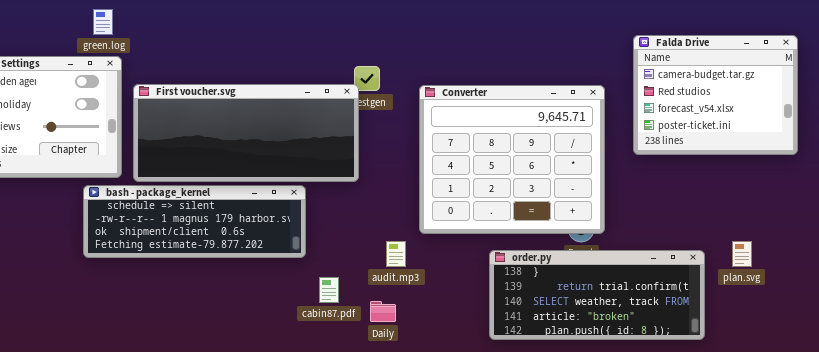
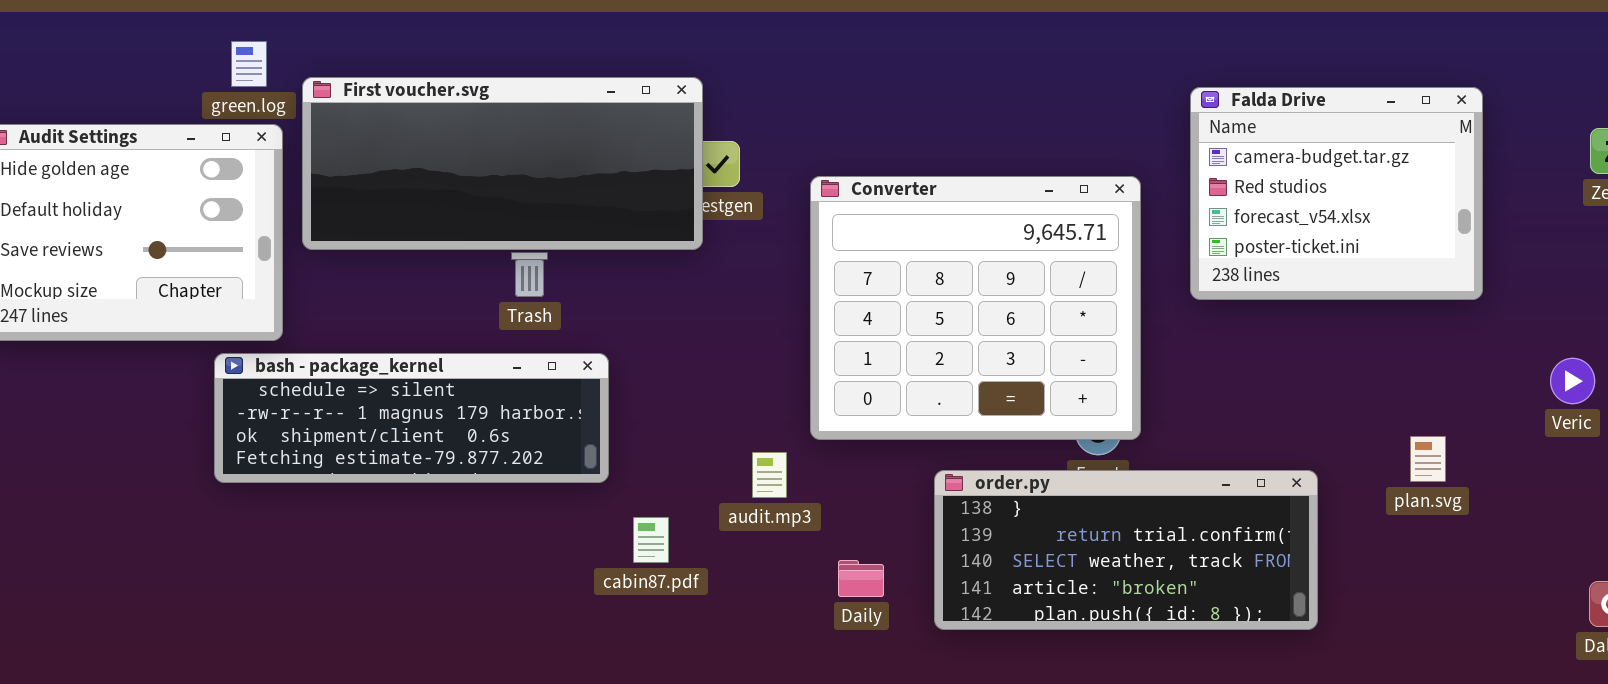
First voucher.svg: [133,84,359,182] -> [302,77,703,250], moved
plan.svg: [732,241,752,267] -> [1410,436,1446,482], moved
Daily: [370,301,396,322] -> [838,560,884,597], moved

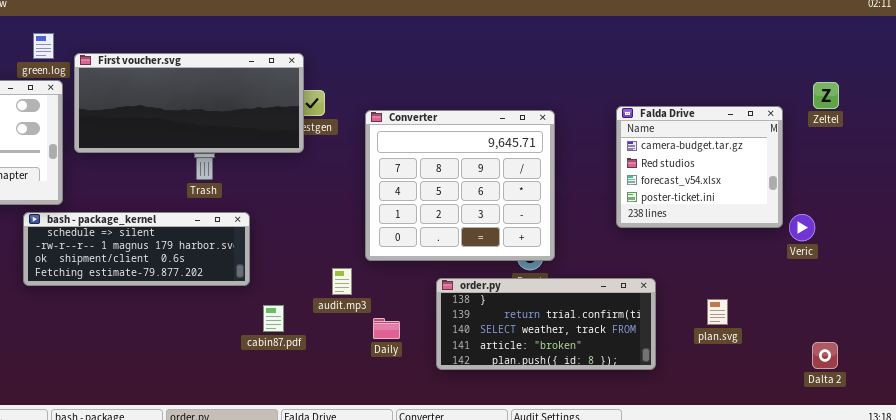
Falda Drive: [1190,87,1483,300] -> [616,106,783,228], moved
plan.svg: [1410,436,1446,482] -> [707,299,728,325], moved
Daily: [838,560,884,597] -> [373,318,400,339], moved

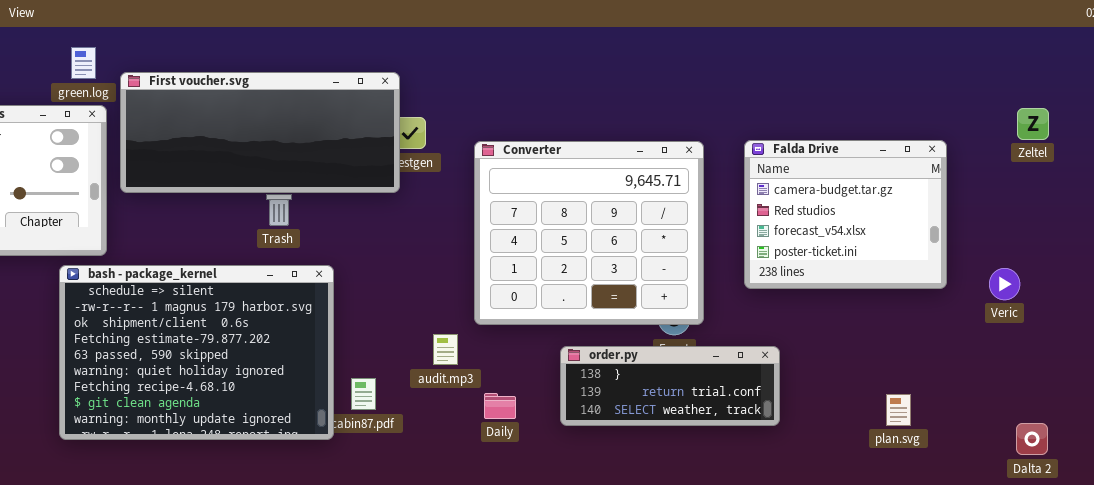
Falda Drive: [616,106,783,228] -> [744,140,947,289], moved
bash - package_kernel: [23,212,250,286] -> [59,265,334,440], resized
order.py: [436,278,656,370] -> [560,346,780,426], resized
plan.svg: [707,299,728,325] -> [886,394,911,426], moved

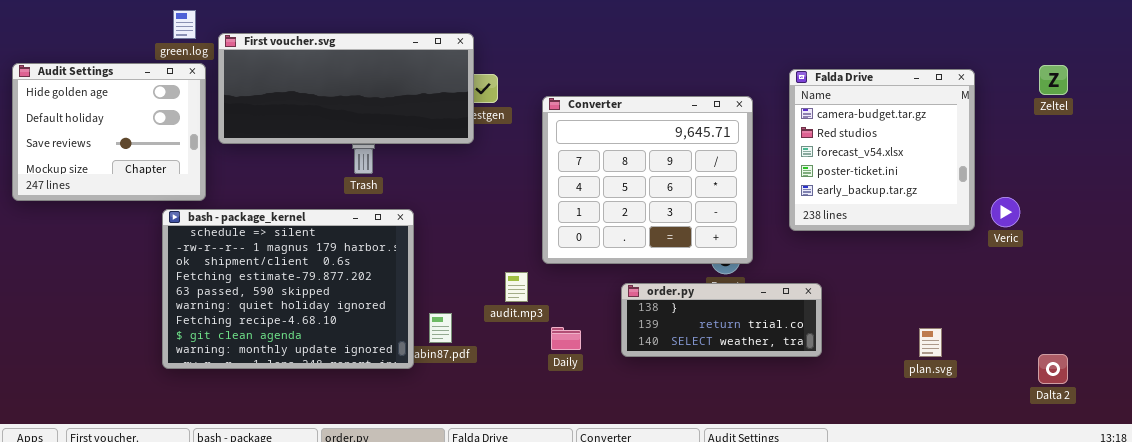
Falda Drive: [744,140,947,289] -> [789,69,975,231], resized
Veric: [989,268,1020,300] -> [991,197,1020,227], moved

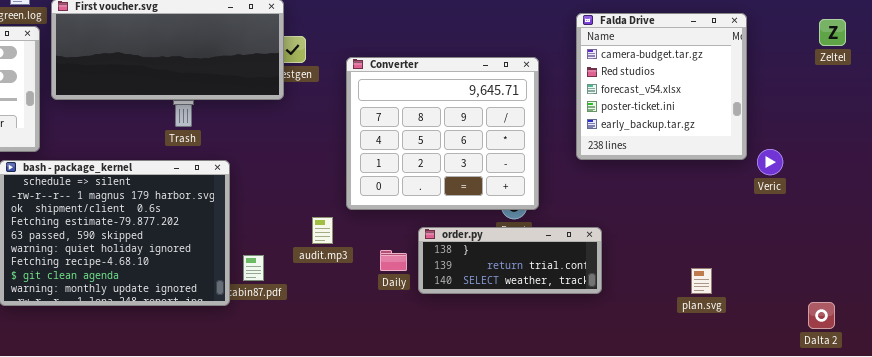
Zeltel: [1039,65,1068,95] -> [819,19,846,46], moved
Falda Drive: [789,69,975,231] -> [576,13,747,160], moved
Daily: [551,327,581,350] -> [380,250,407,271], moved
Dalta 2: [1038,354,1068,384] -> [808,302,835,329], moved

